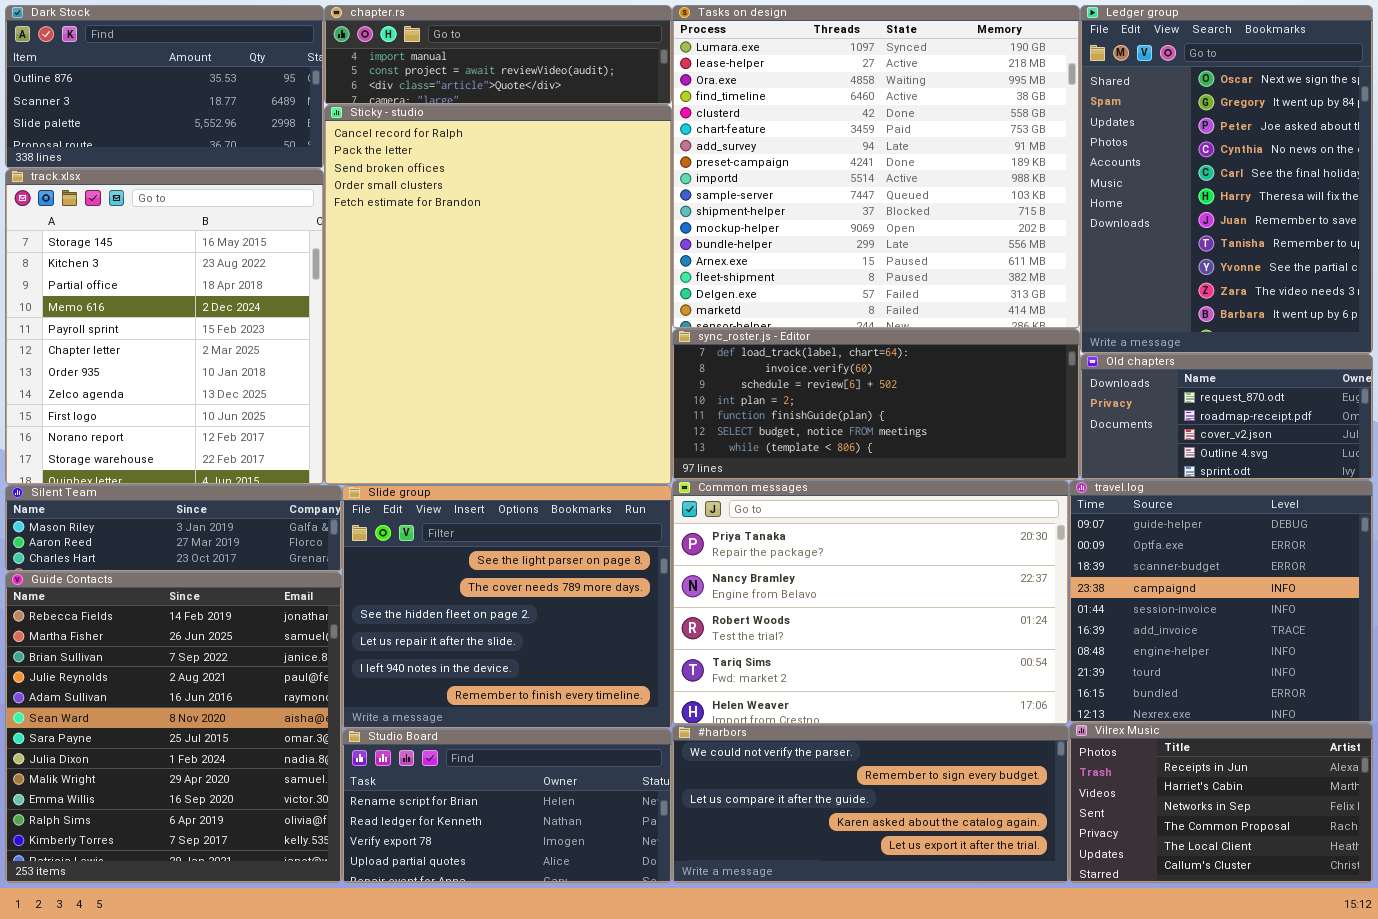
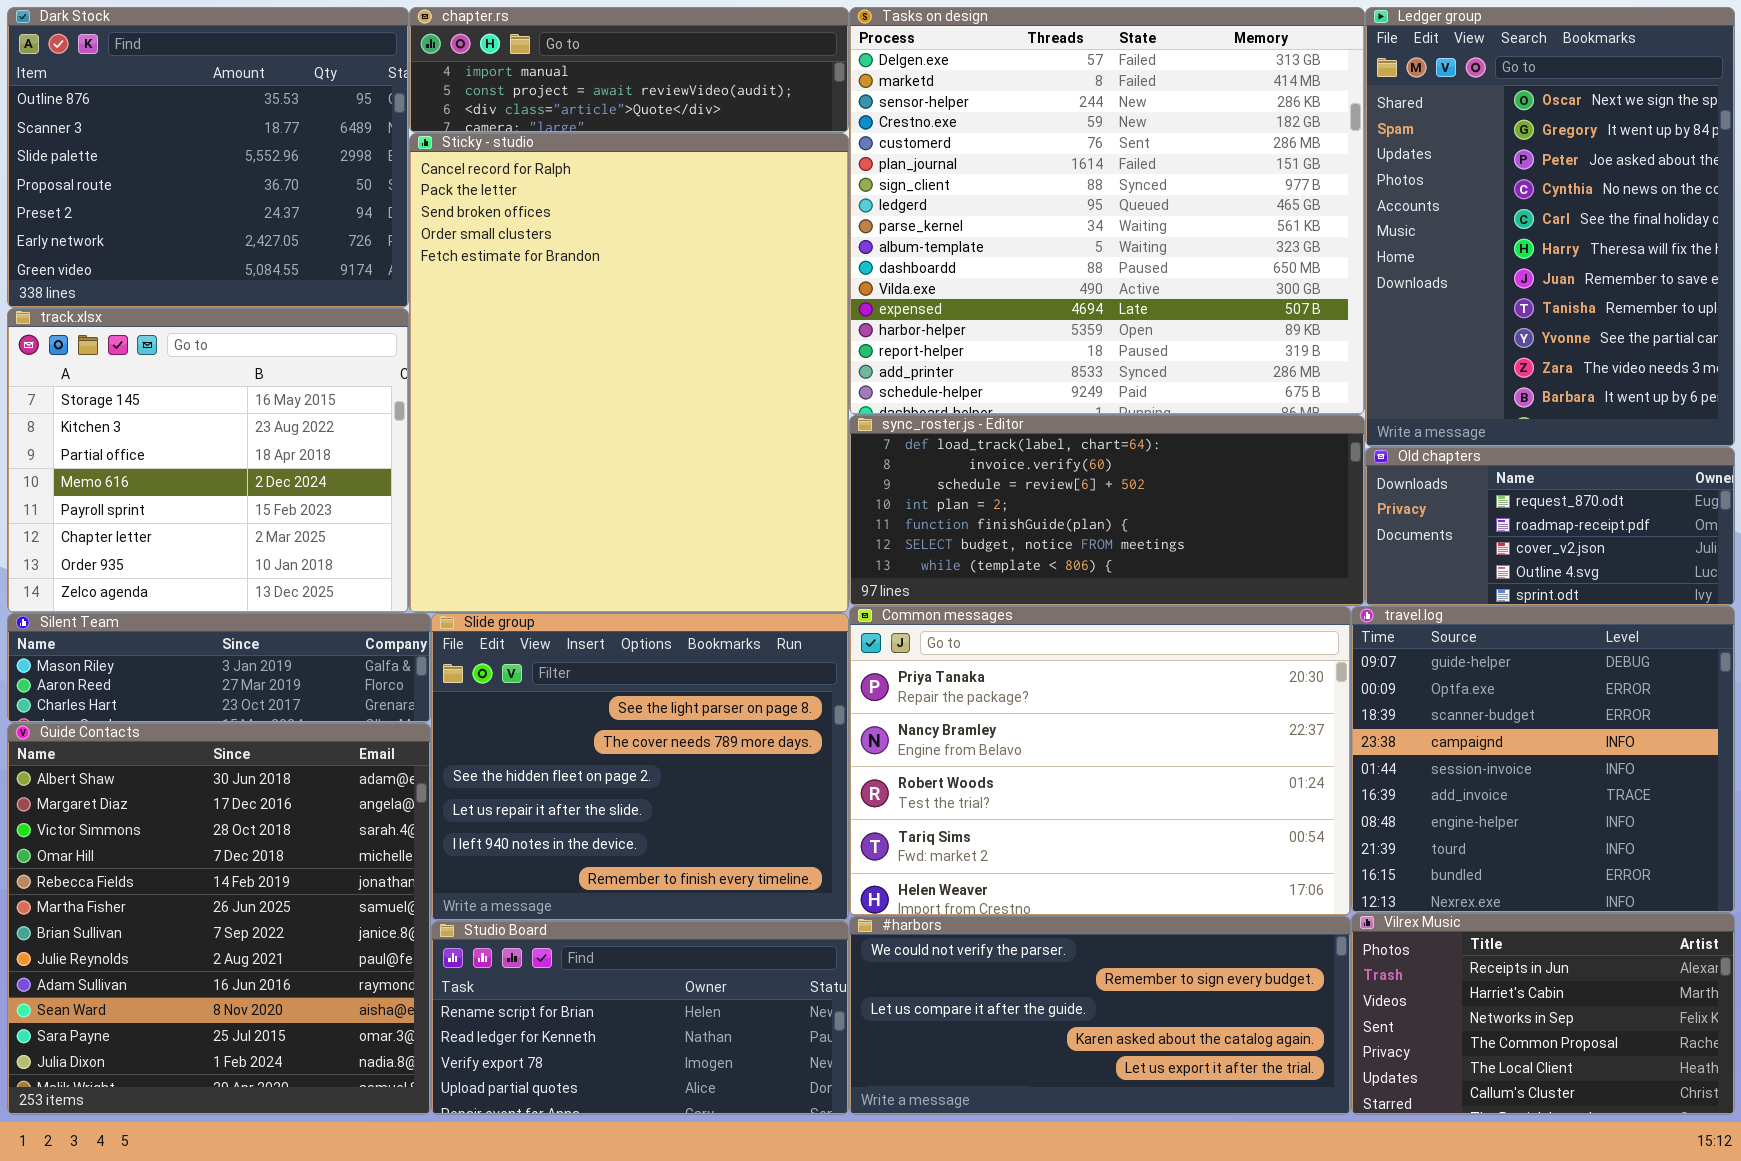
Dark Stock: [5,5,324,169] -> [7,7,409,308], resized
Tasks on design: [672,5,1080,329] -> [849,7,1365,415], scrolled down 15 rows
track.xlsx: [5,169,324,485] -> [7,308,409,613], resized
Guide Contacts: [5,572,342,883] -> [7,723,431,1115], scrolled up 4 rows

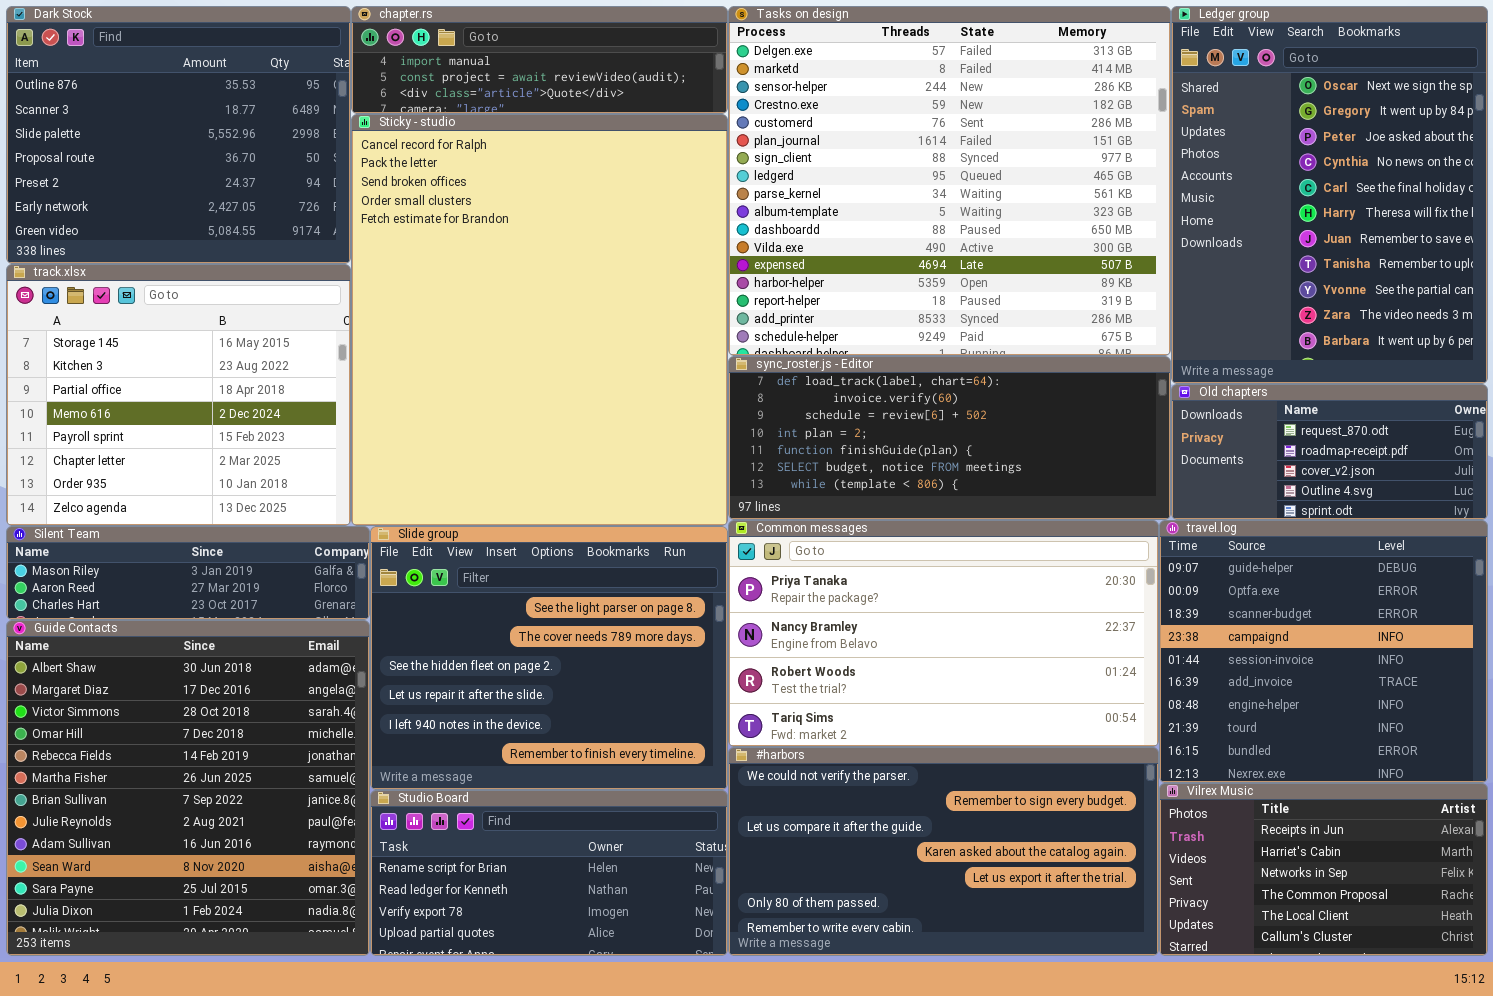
Common messages: [849,606,1351,916] -> [728,520,1159,747], resized
#harbors: [849,916,1351,1115] -> [728,747,1159,956], resized

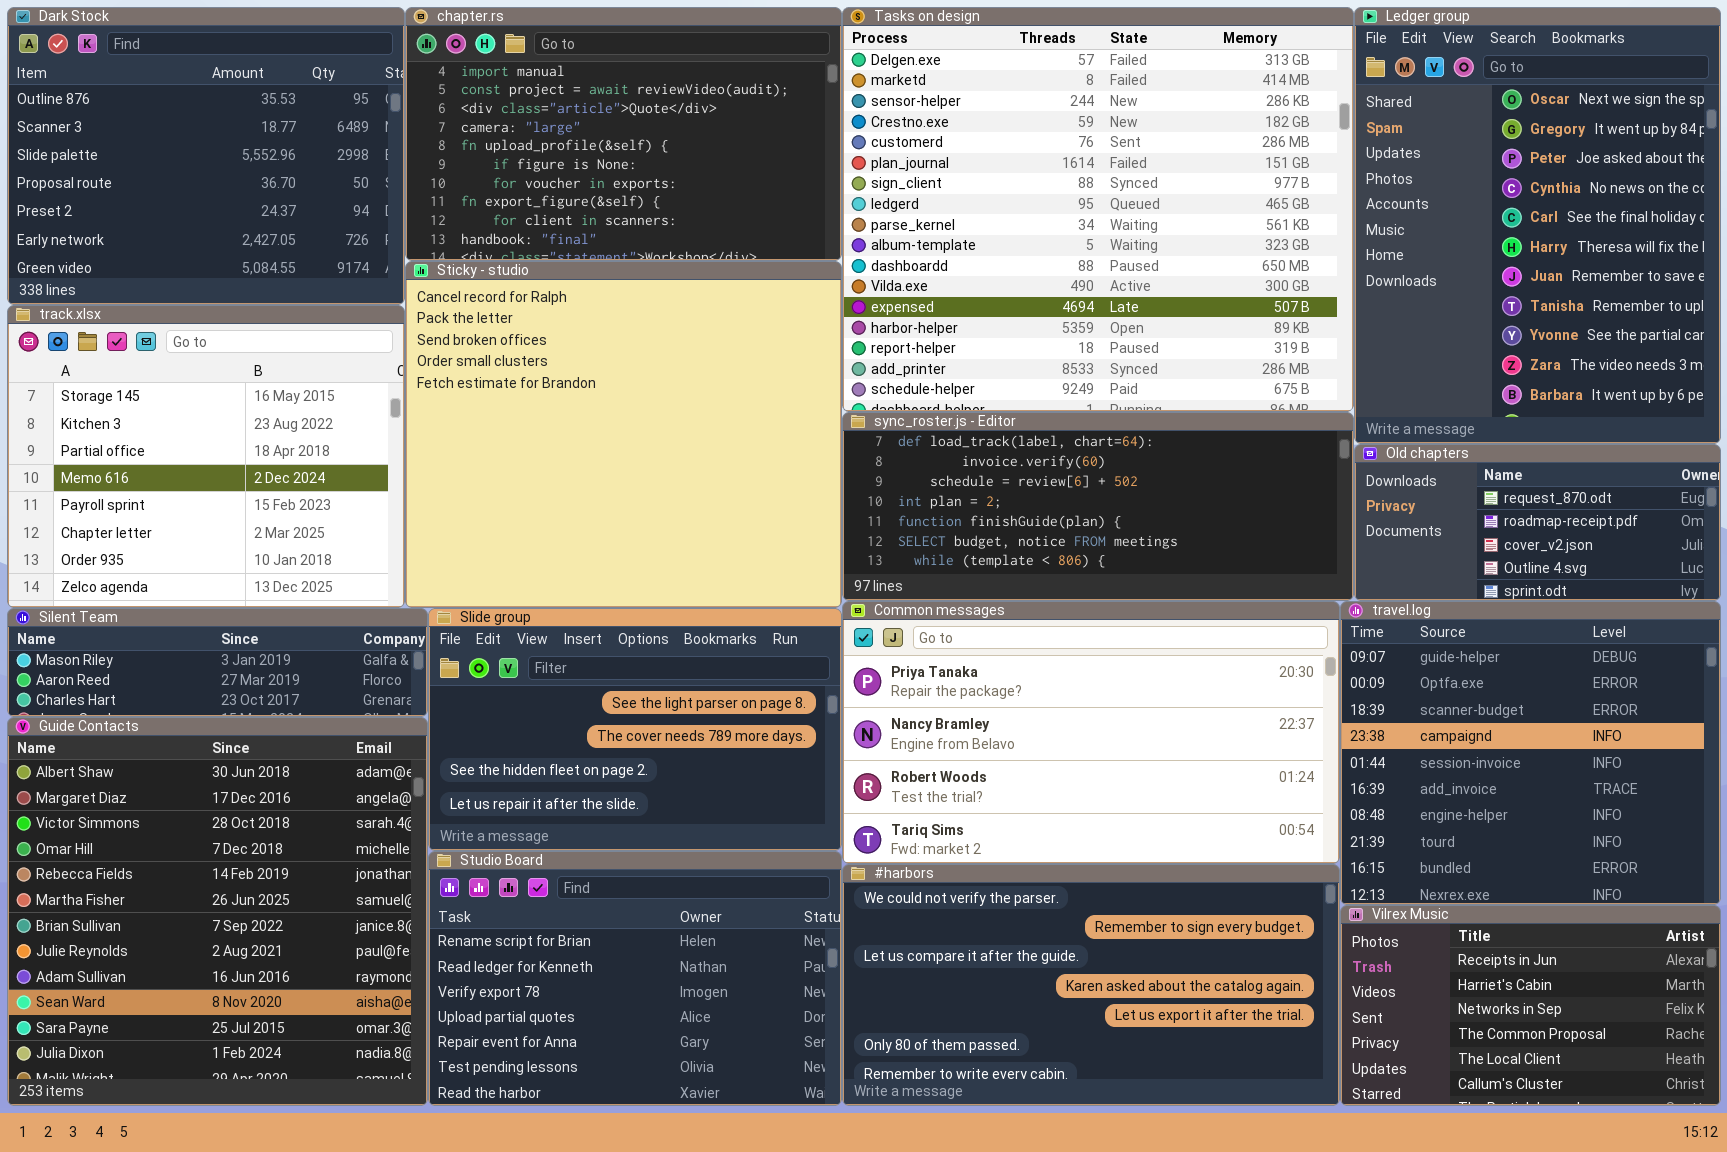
chapter.rs: [351,6,728,114] -> [405,7,842,261], resized
Sticky - studio: [351,114,728,526] -> [405,261,842,608], resized
Slide group: [370,526,728,790] -> [428,608,842,851], resized
Studio Board: [370,790,728,956] -> [428,851,842,1106], resized

